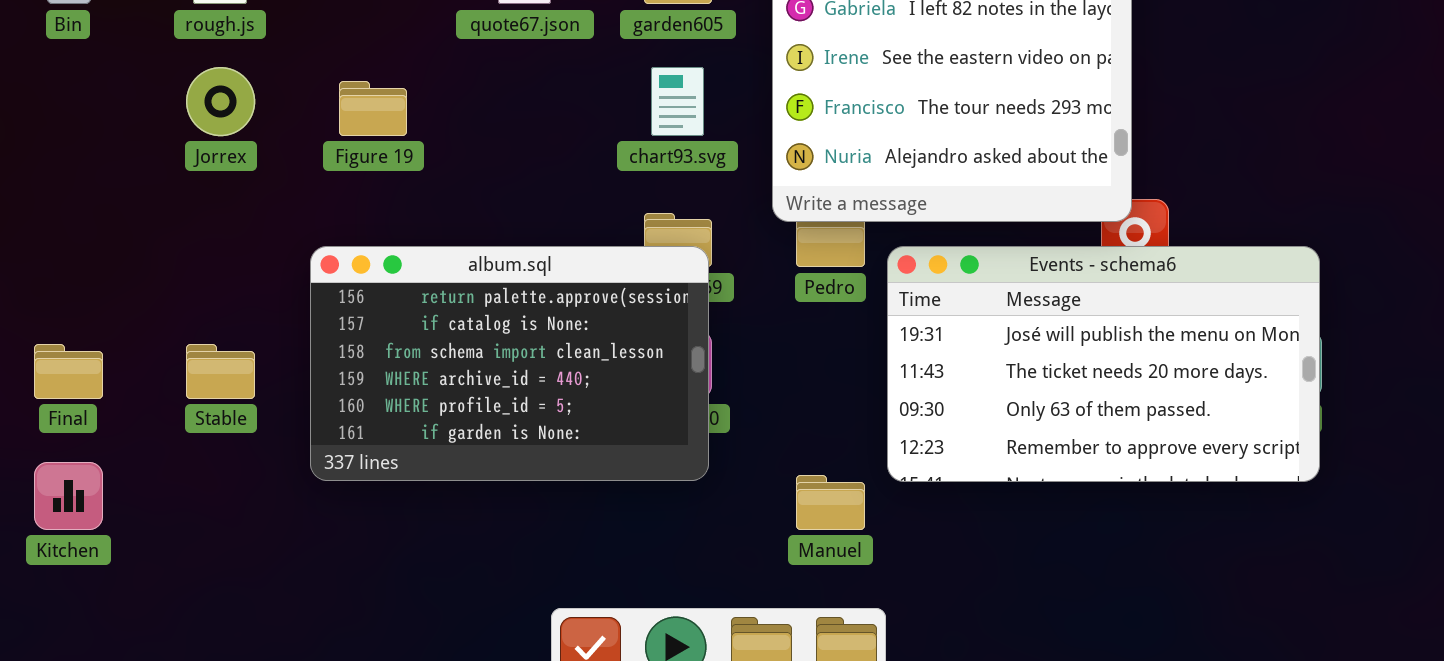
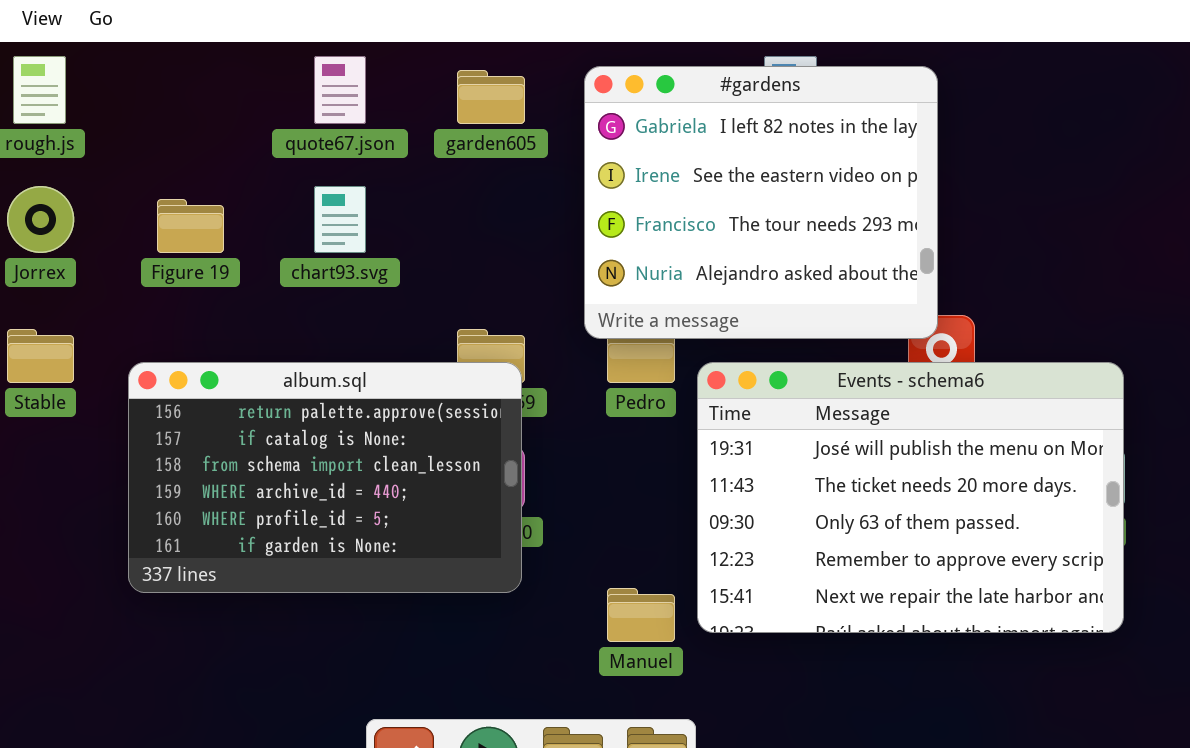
chart93.svg: [651,67,704,136] -> [314,186,366,253], moved
Events - schema6: [887,246,1320,482] -> [697,362,1124,633], resized
Stable: [186,344,255,399] -> [7,329,74,383], moved

